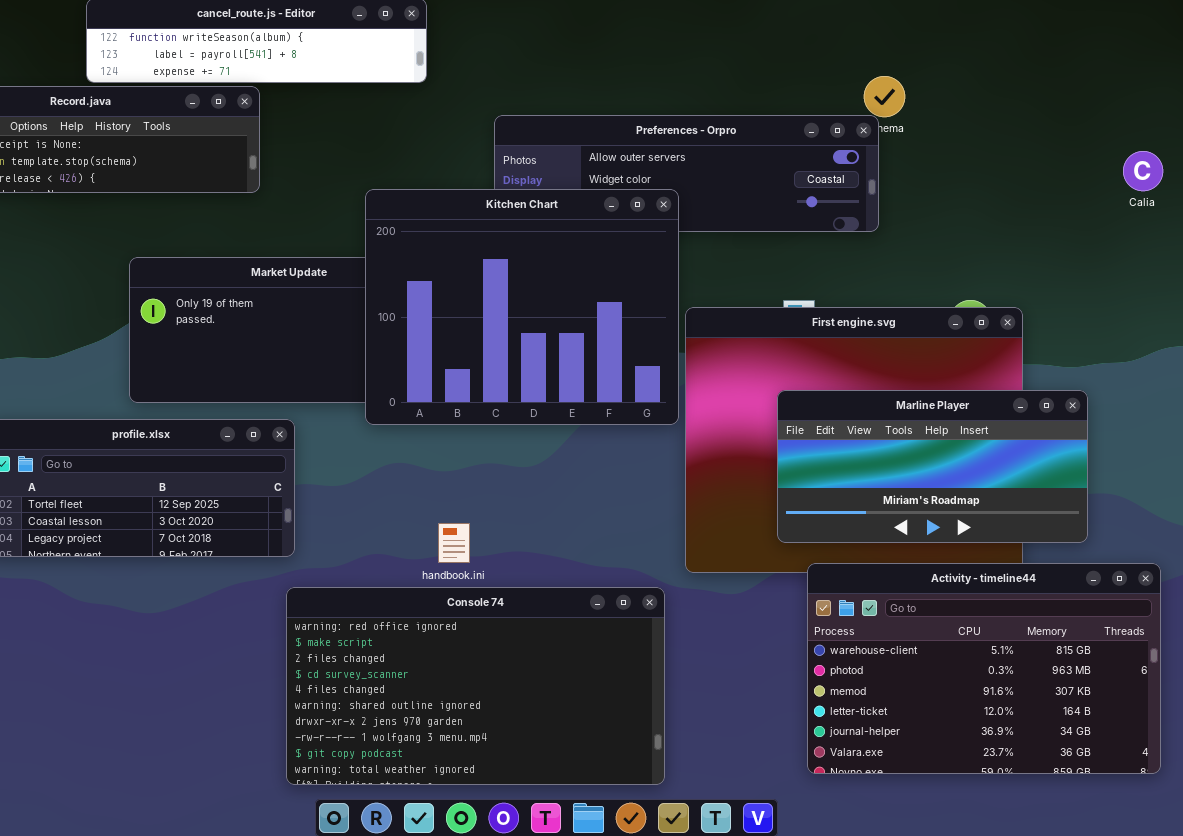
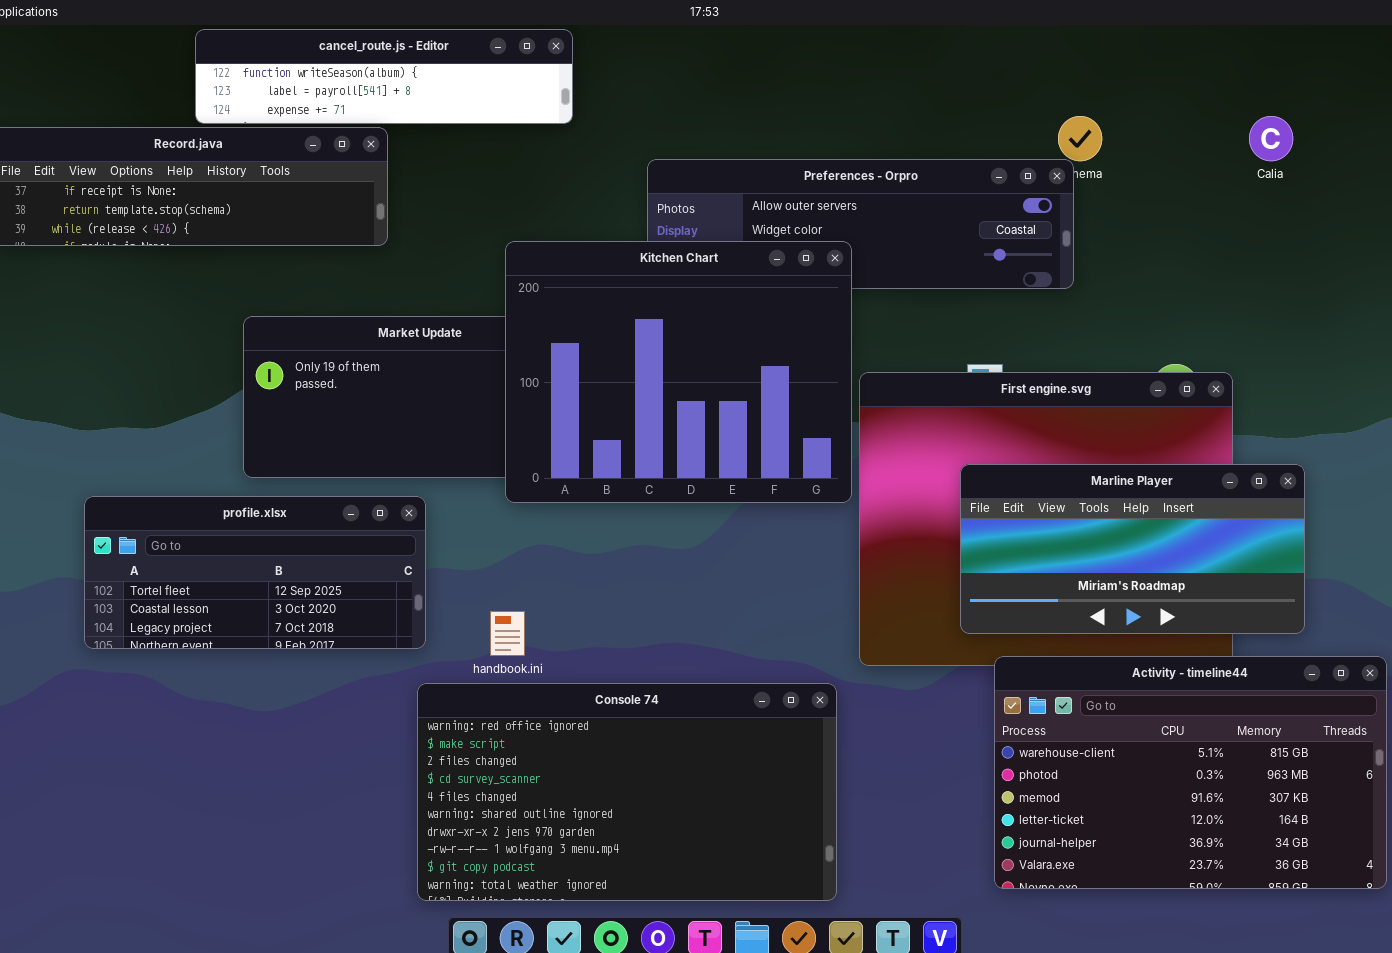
Calia: [1123,151,1163,191] -> [1249,116,1293,161], moved
handbook.ini: [438,523,470,563] -> [490,611,525,656], moved

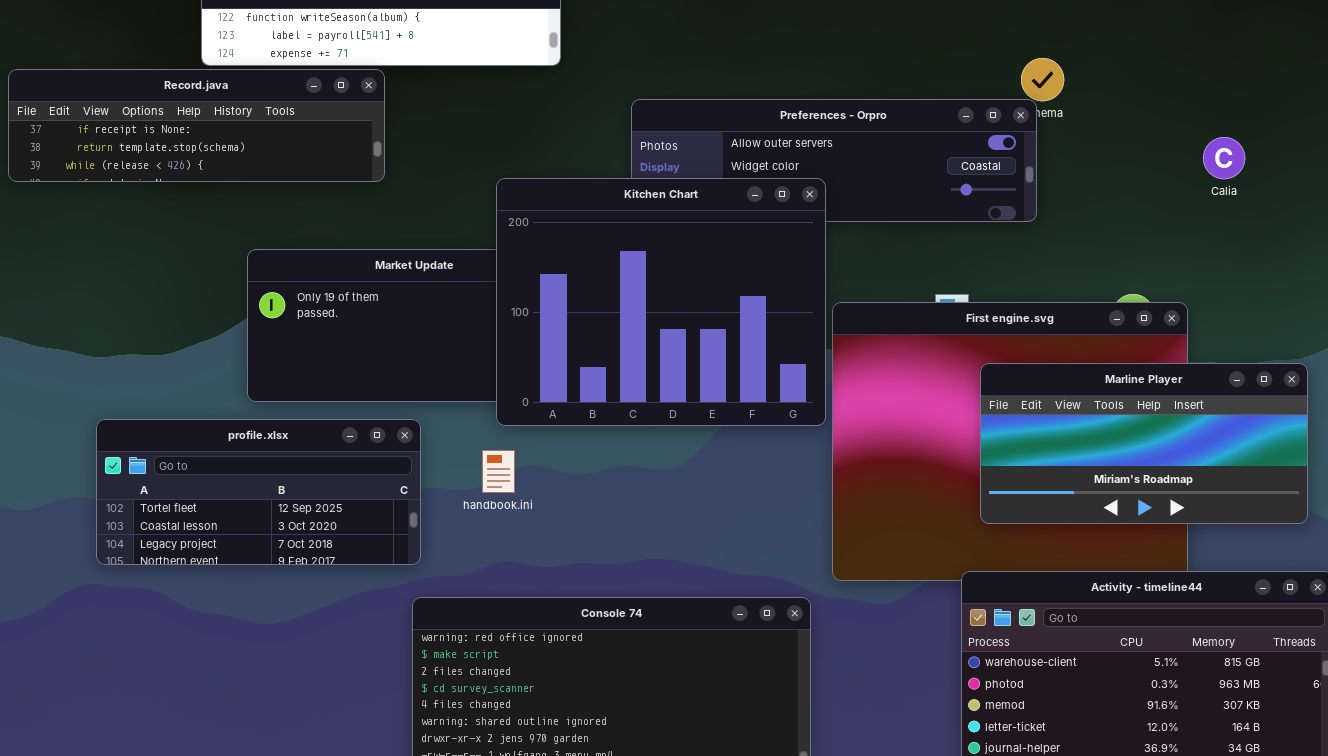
Calia: [1249,116,1293,161] -> [1203,137,1245,179], moved
Marline Player: [960,464,1305,634] -> [980,363,1308,524], moved
handbook.ini: [490,611,525,656] -> [482,450,515,493], moved

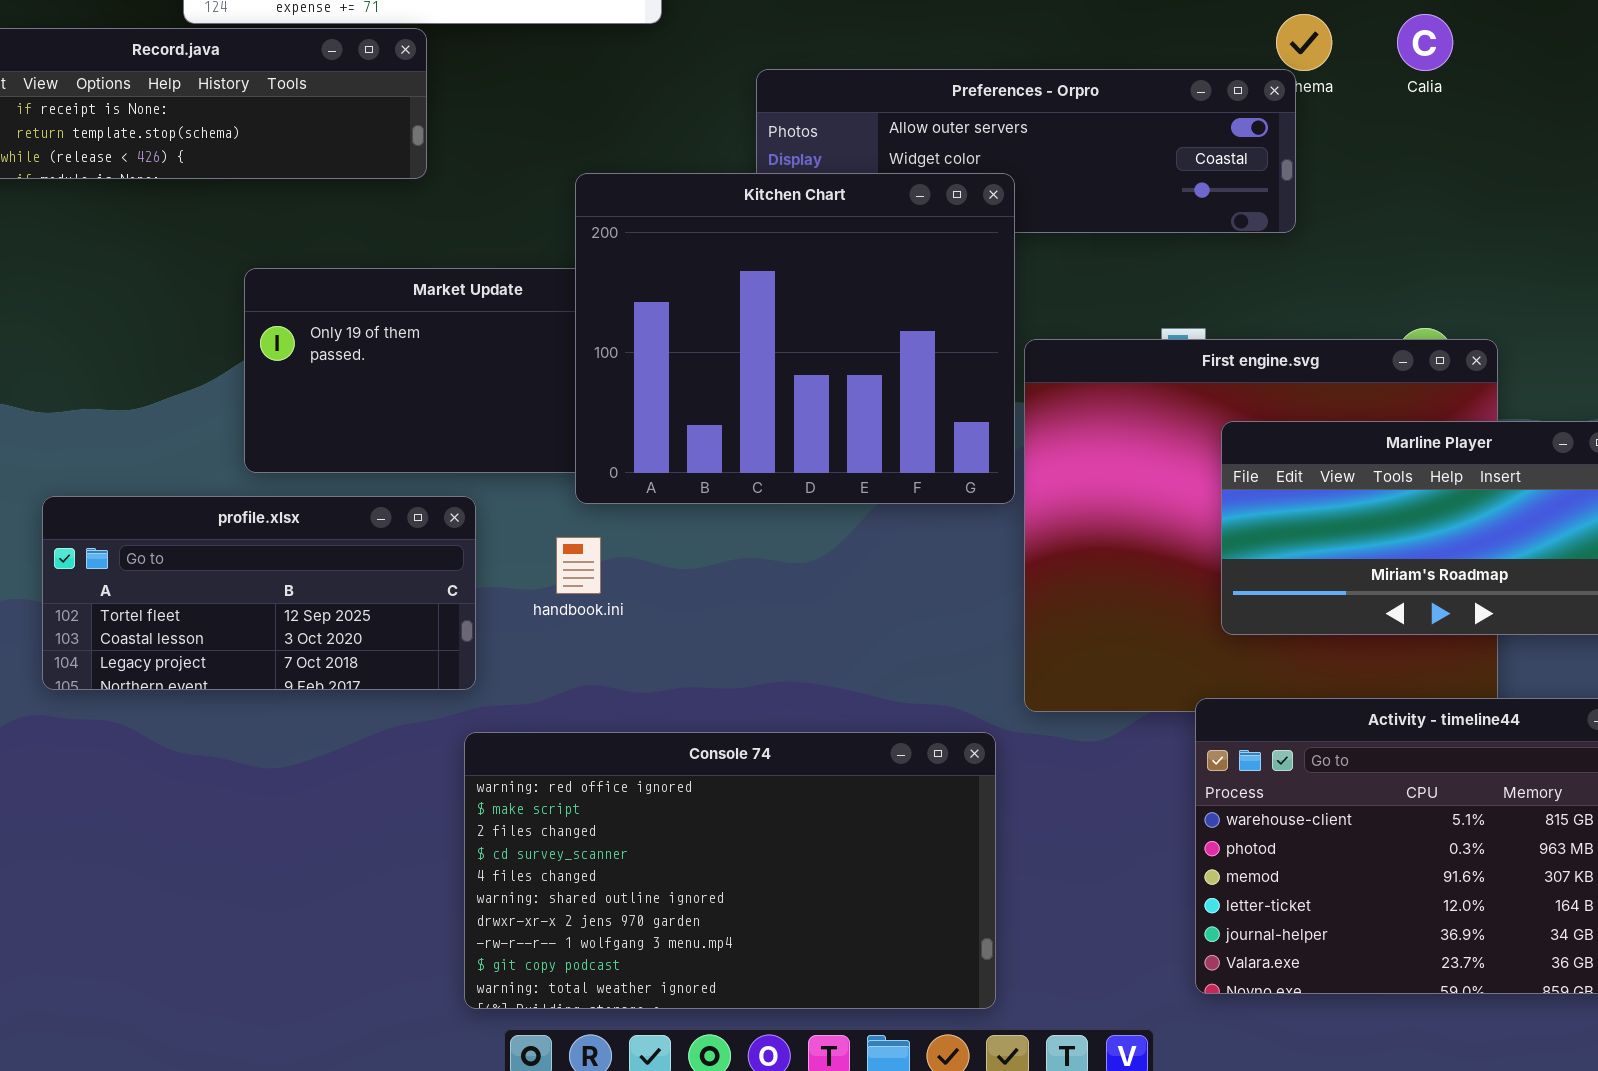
Calia: [1203,137,1245,179] -> [1397,14,1453,71], moved

